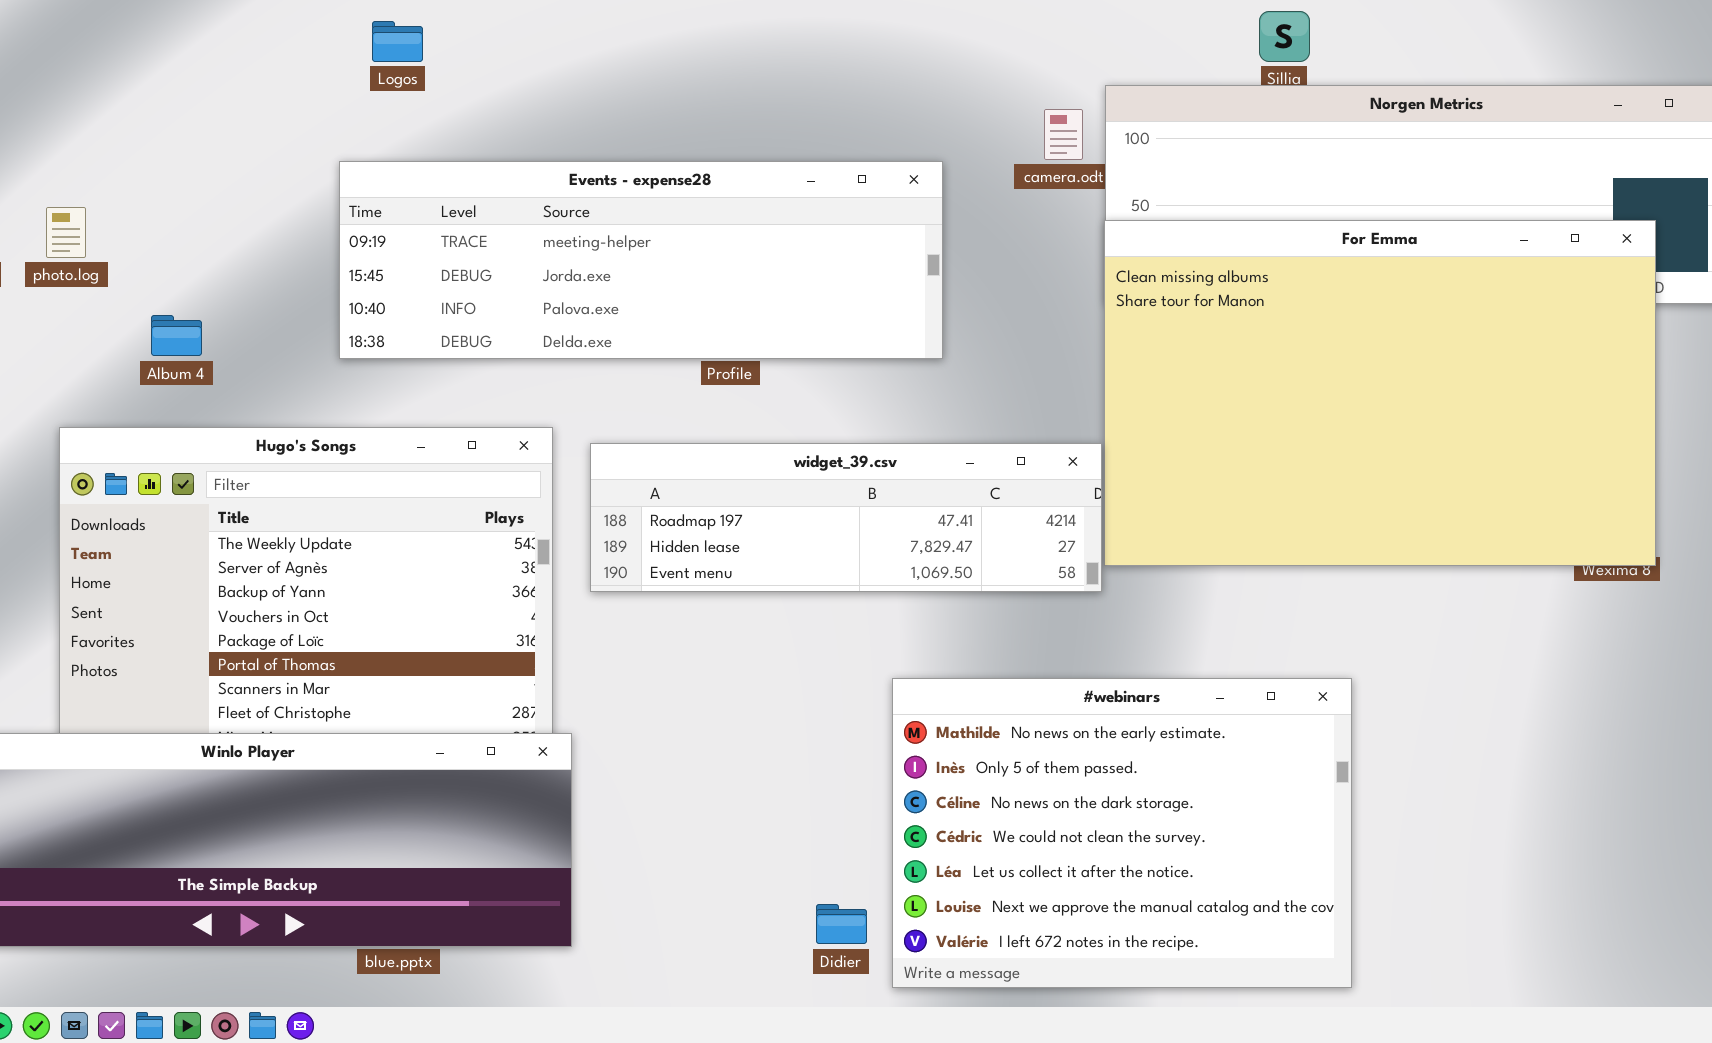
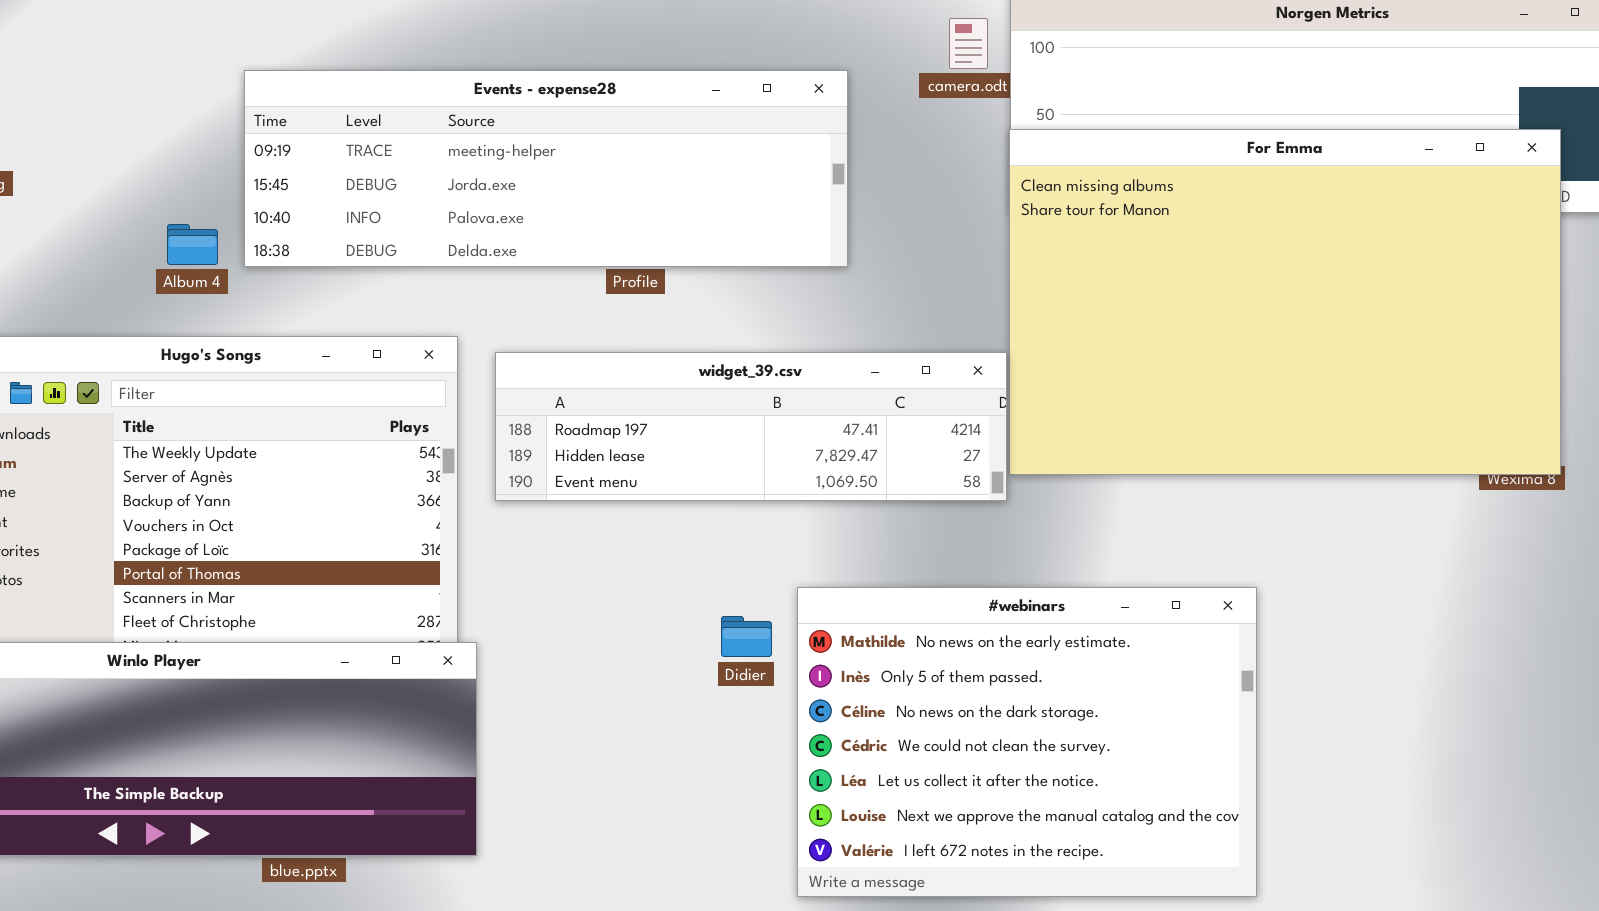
Album 4: [151,315,202,356] -> [167,224,218,265], moved
Didier: [816,904,867,944] -> [721,616,772,657], moved

